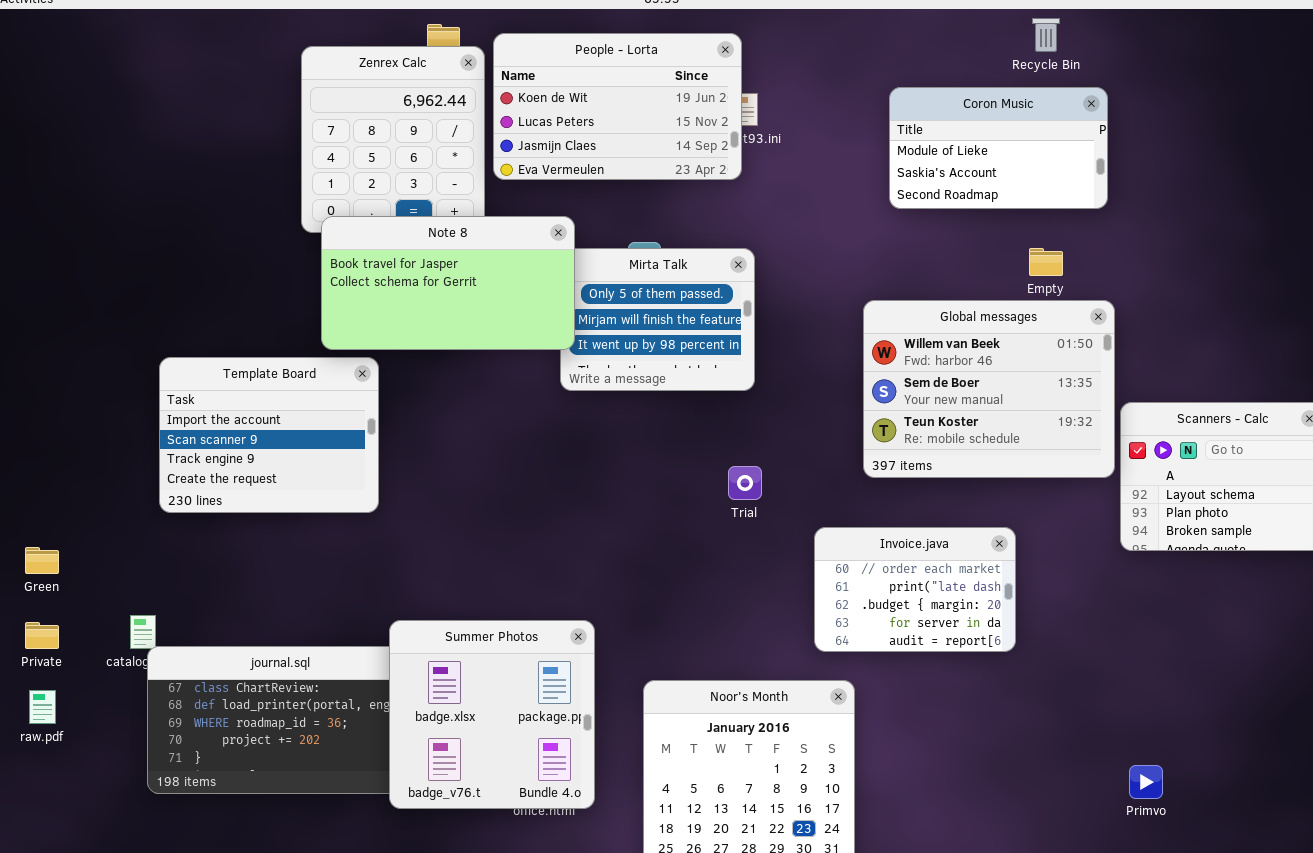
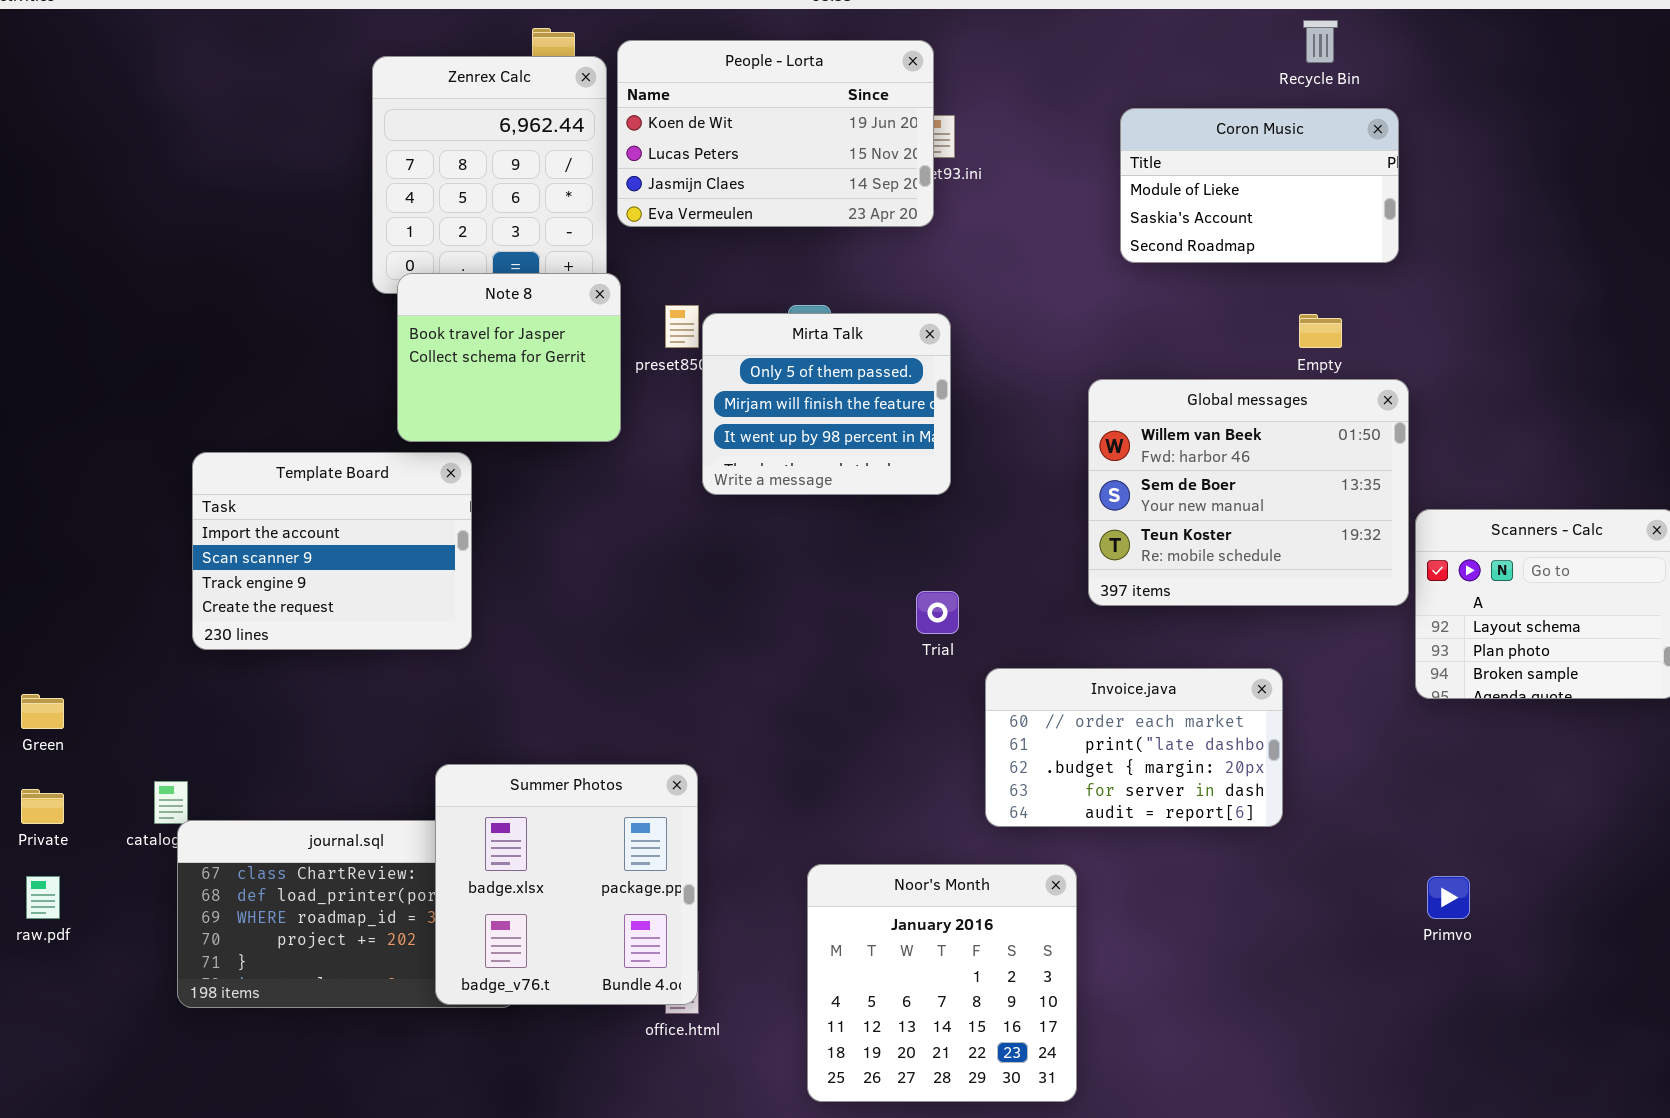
Note 8: [321,216,575,350] -> [397,273,621,442], resized
Invoice.java: [814,527,1016,652] -> [985,668,1283,827], resized
Summer Photos: [389,620,595,809] -> [435,764,698,1005], moved
Primvo: [1129,765,1163,799] -> [1427,876,1470,919], moved

